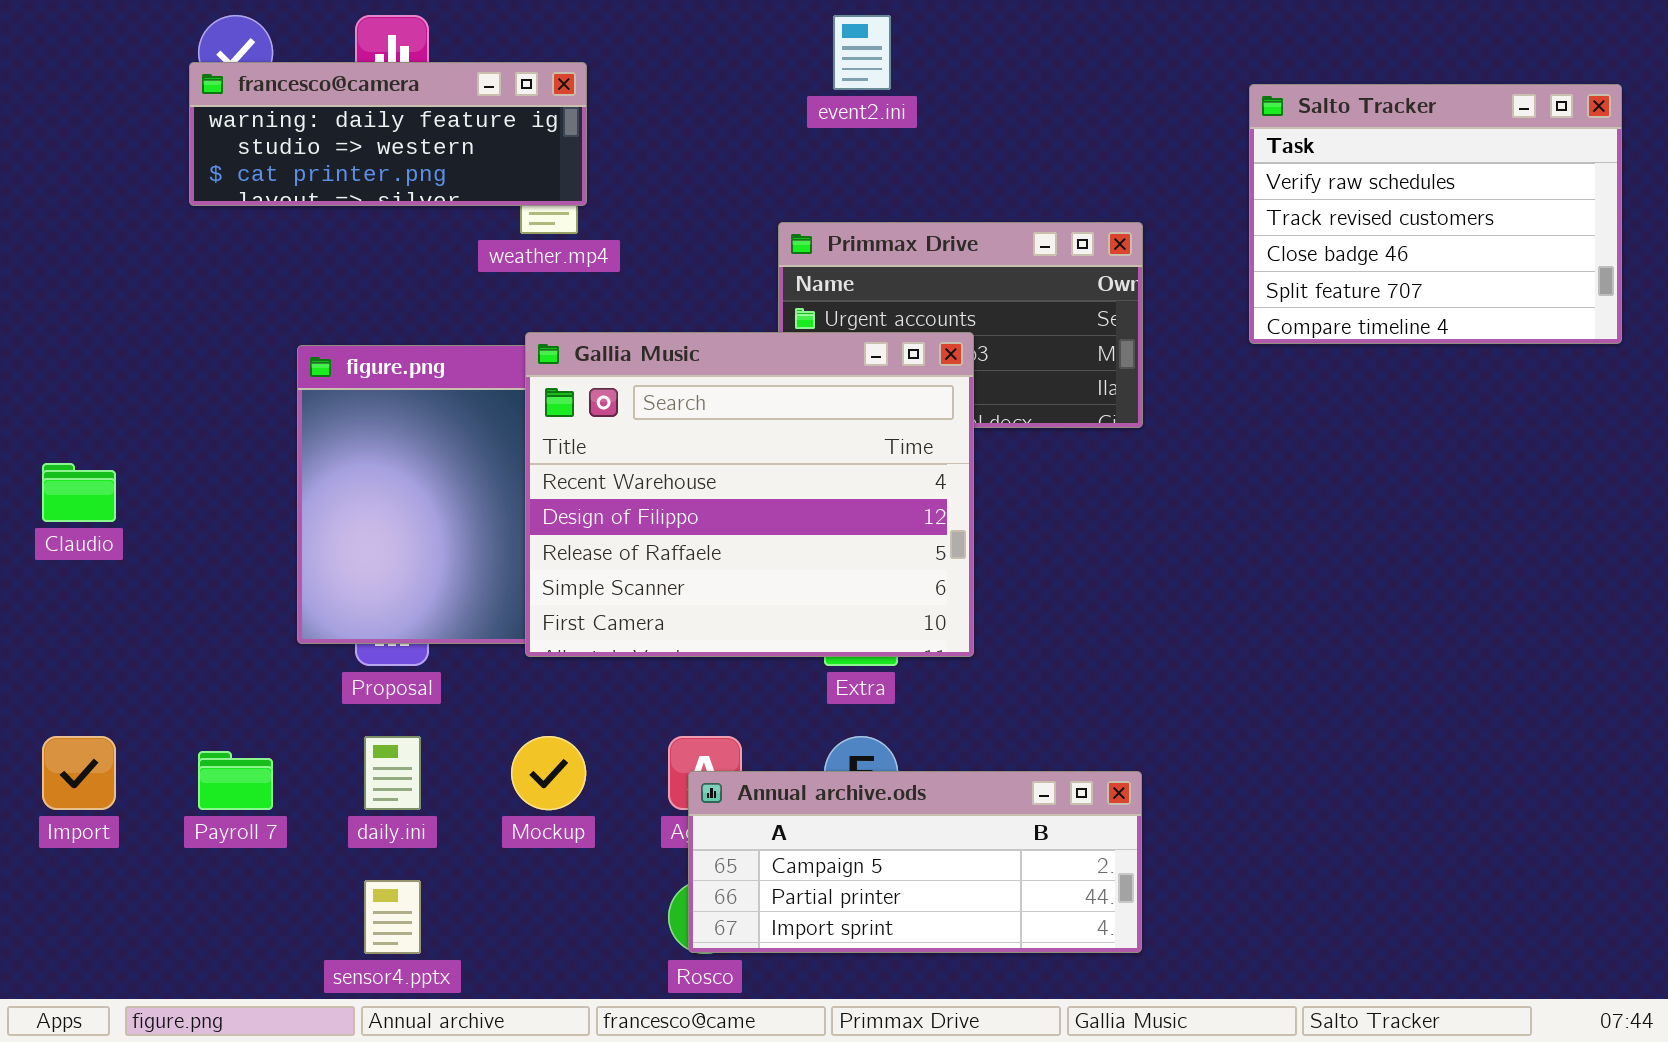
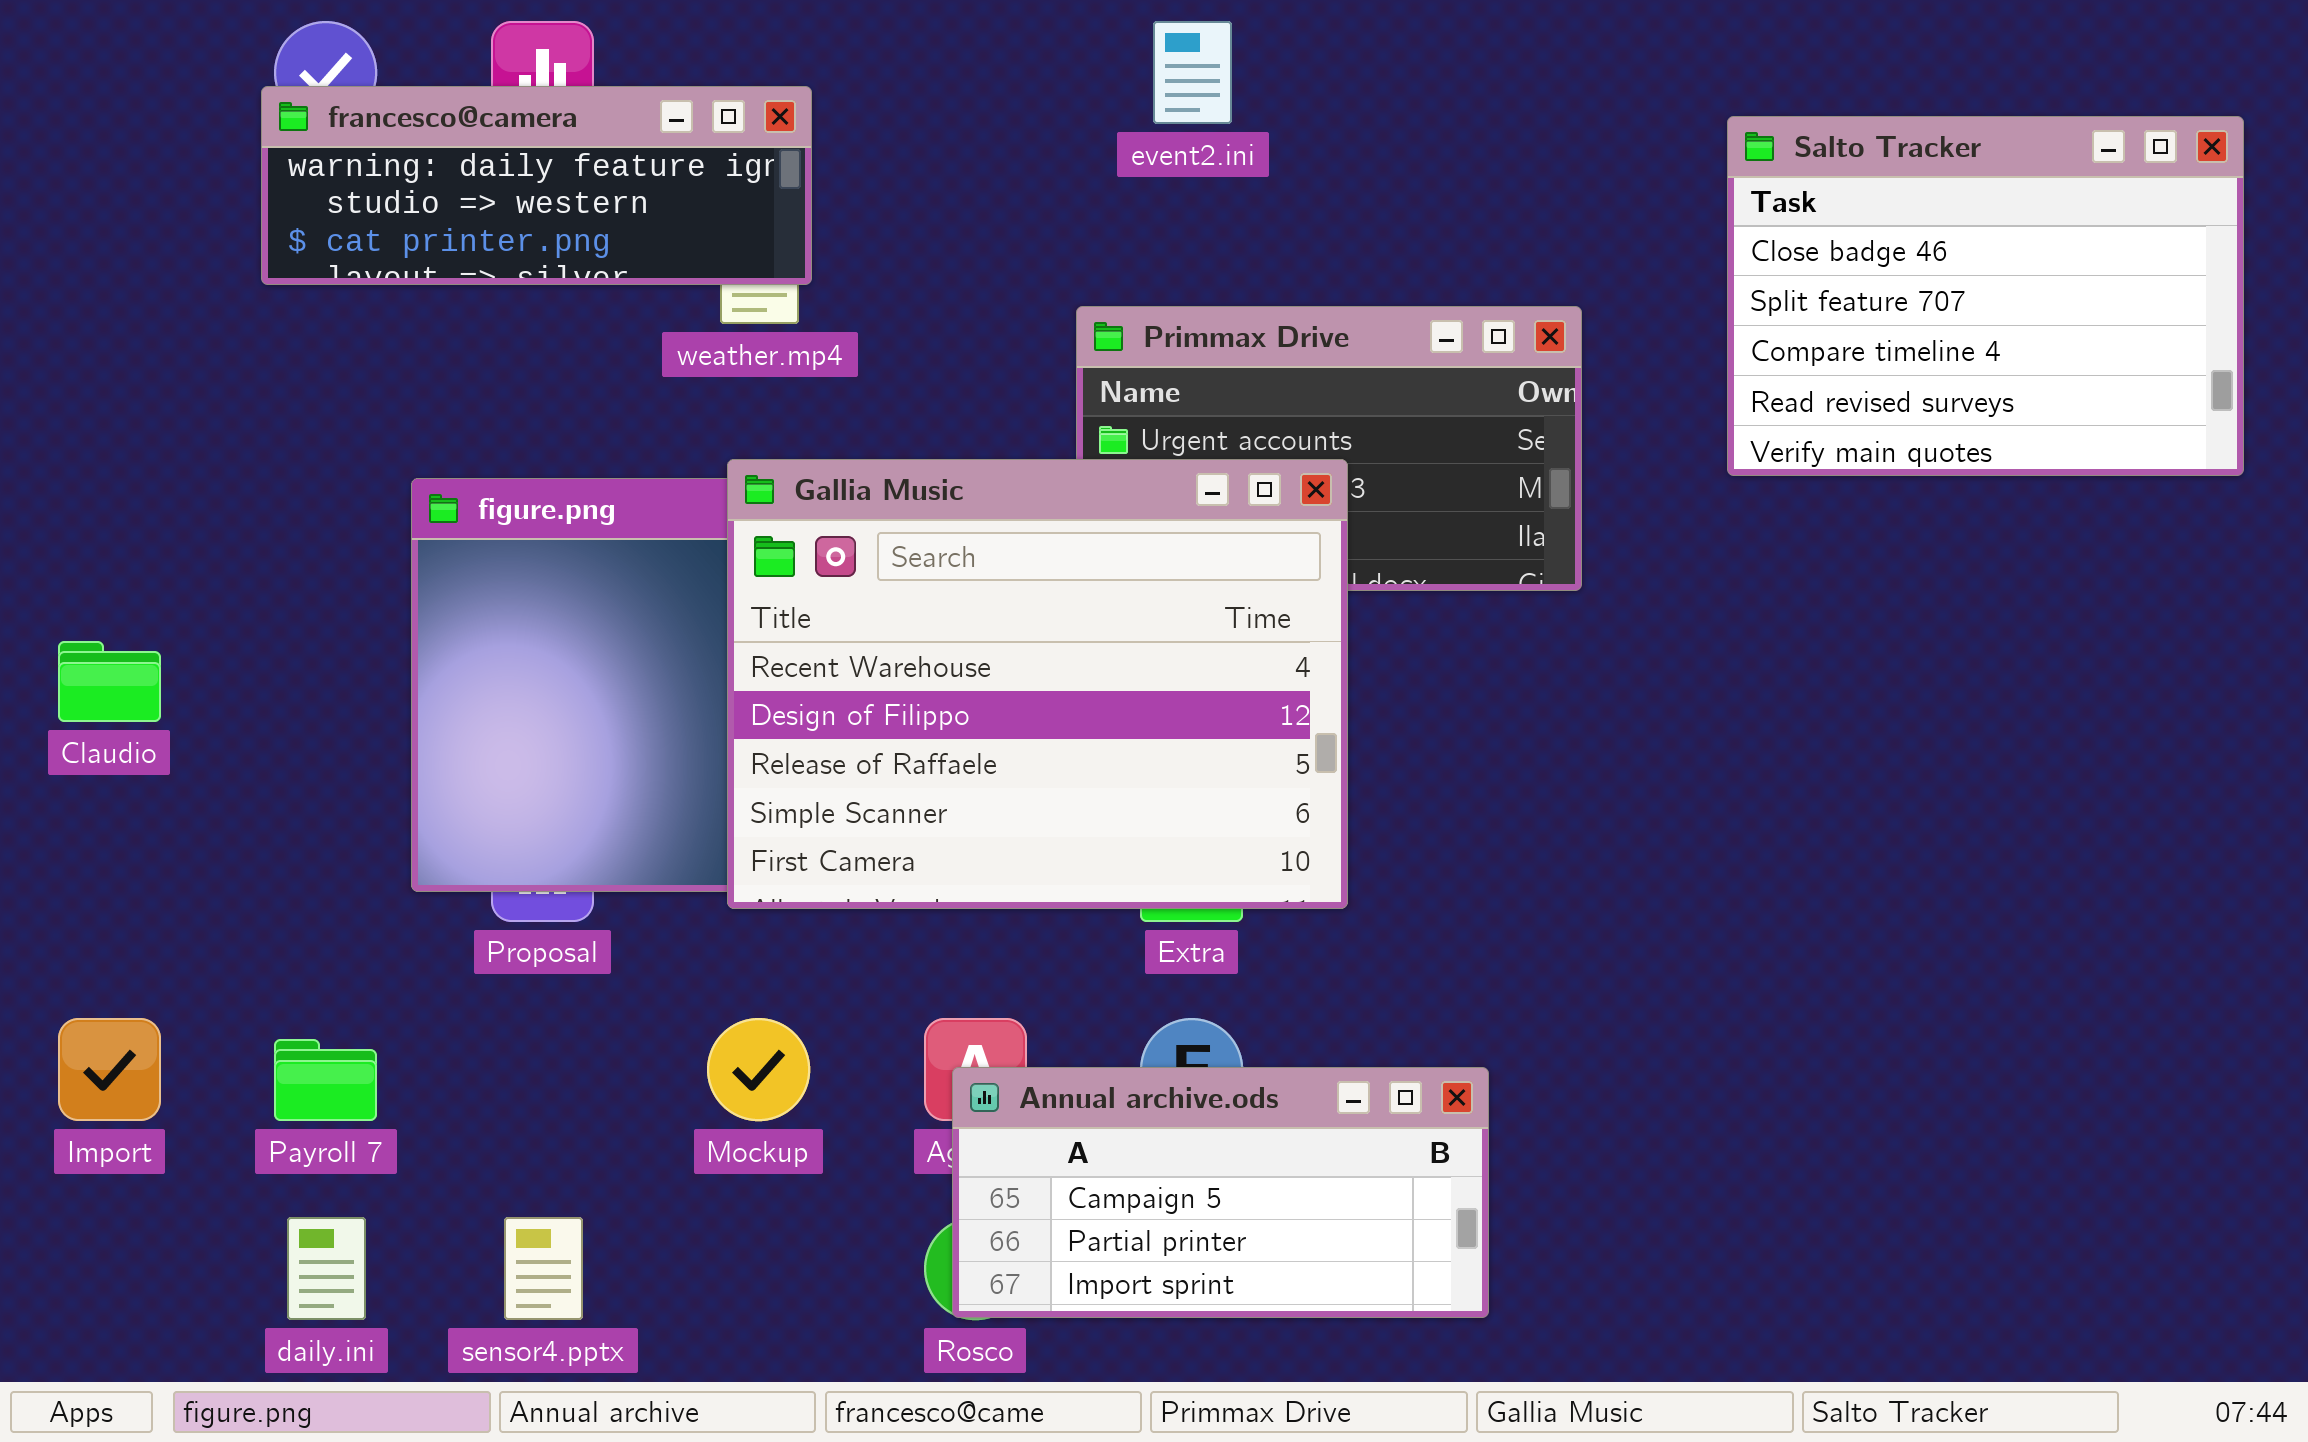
Salto Tracker: [1249,84,1622,344] -> [1727,116,2244,476], scrolled down 2 rows
daily.ini: [364,736,421,810] -> [287,1217,366,1320], moved
Annual archive.ods: [688,771,1142,953] -> [952,1067,1489,1318], resized

